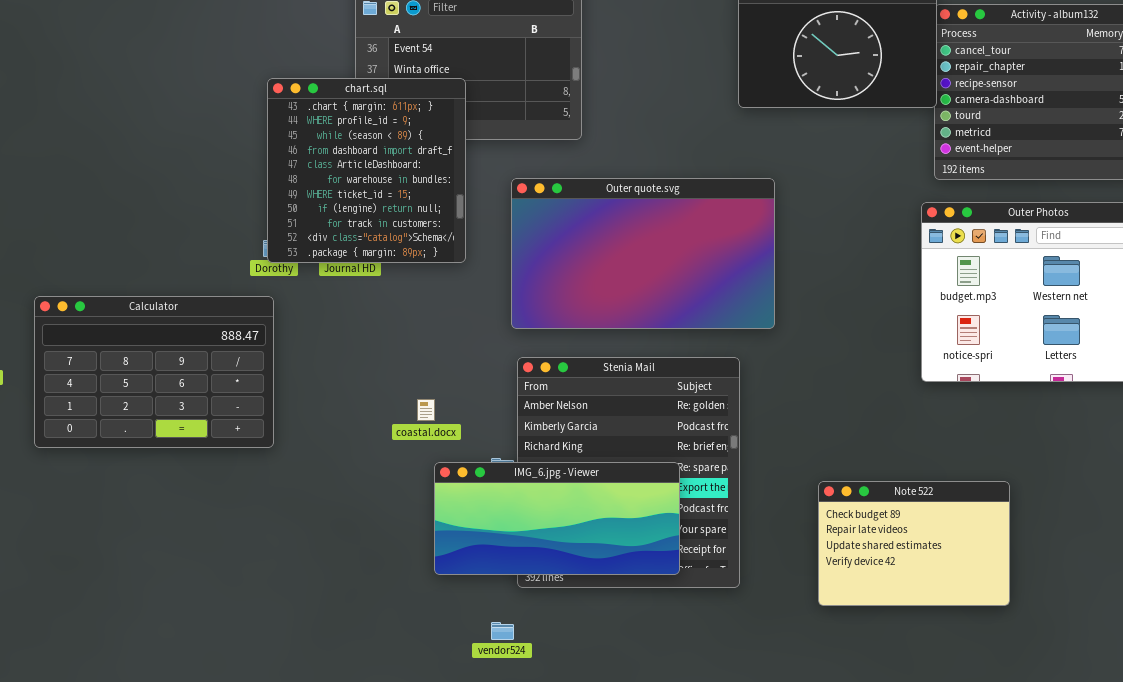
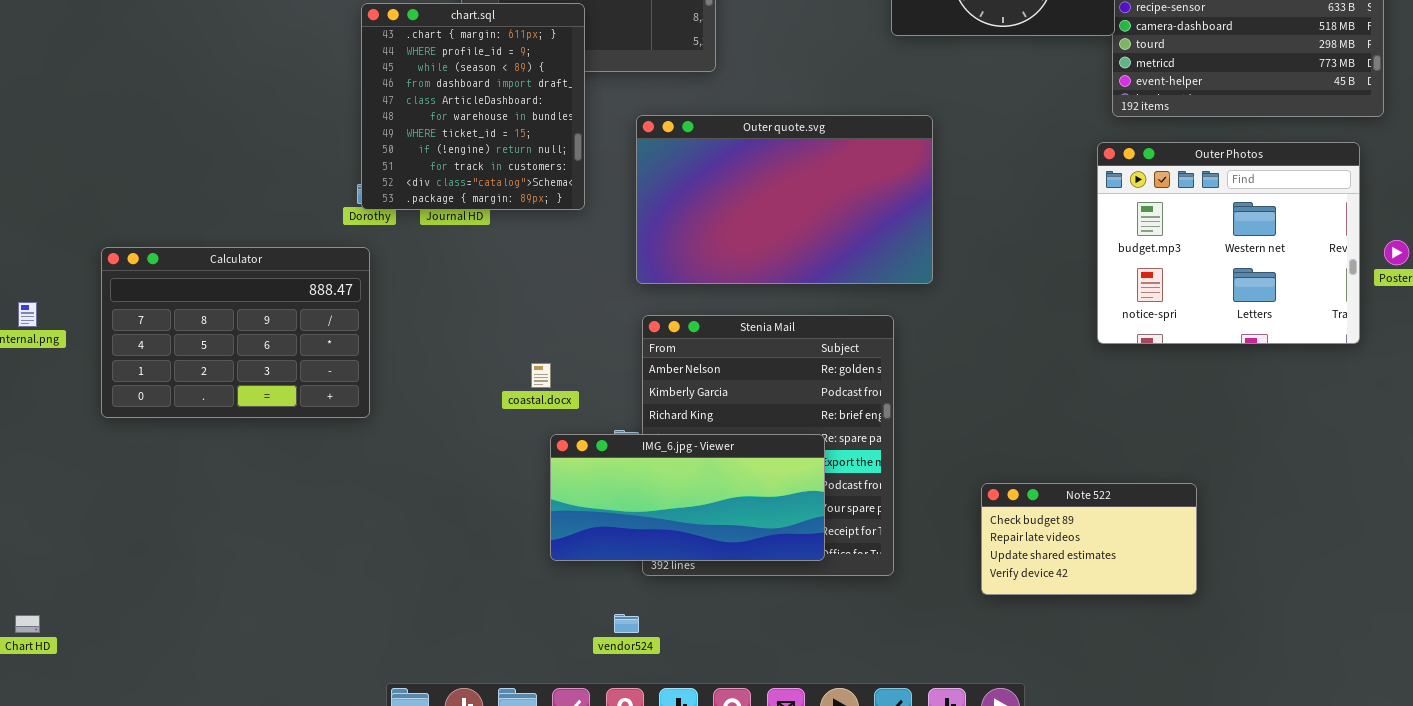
Note 522: [818,481,1010,606] -> [981,483,1197,595], resized

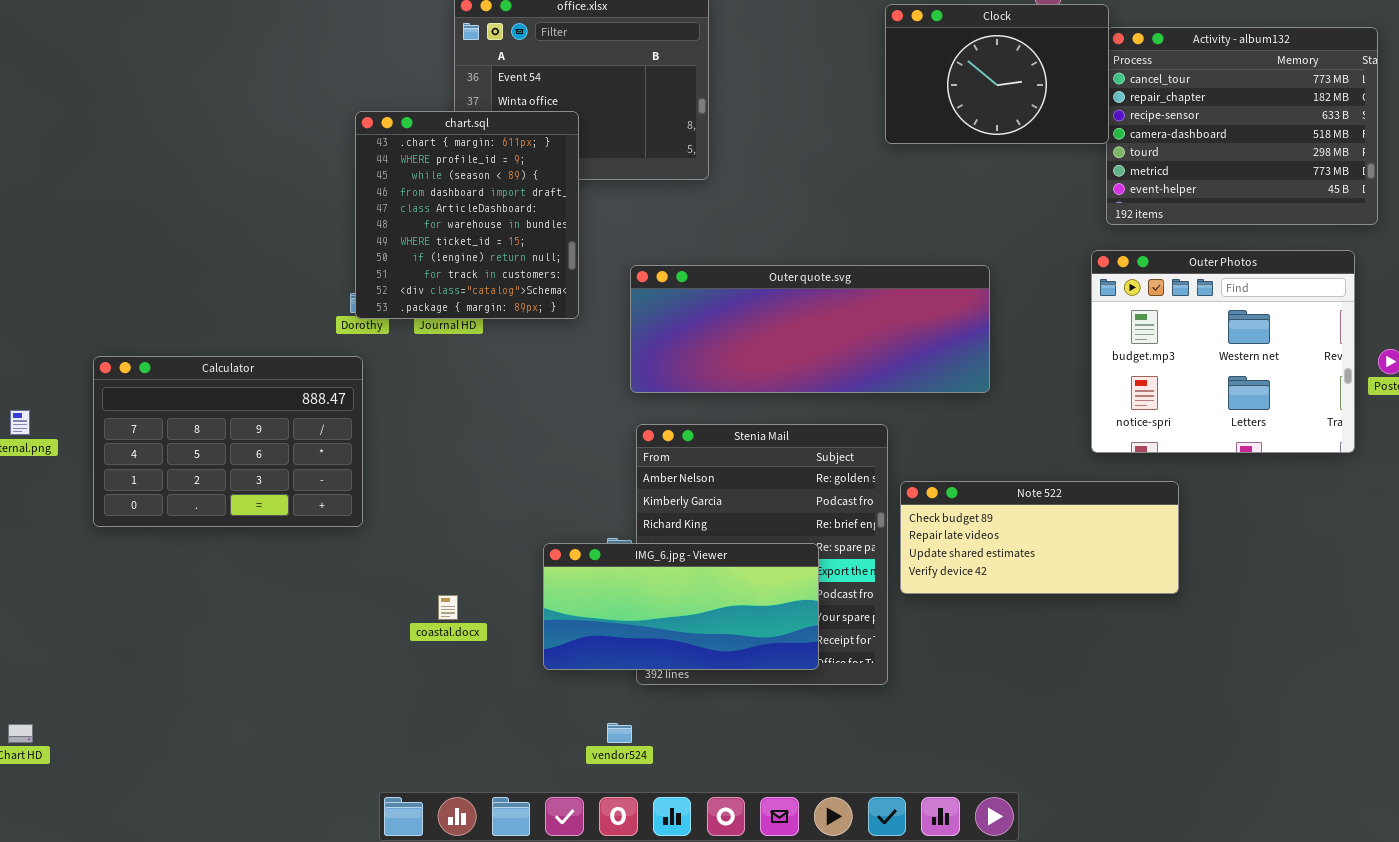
Outer quote.svg: [636,115,933,284] -> [630,265,990,393], resized
coastal.docx: [531,363,551,388] -> [438,595,458,620], moved
Note 522: [981,483,1197,595] -> [900,481,1179,594], moved, resized

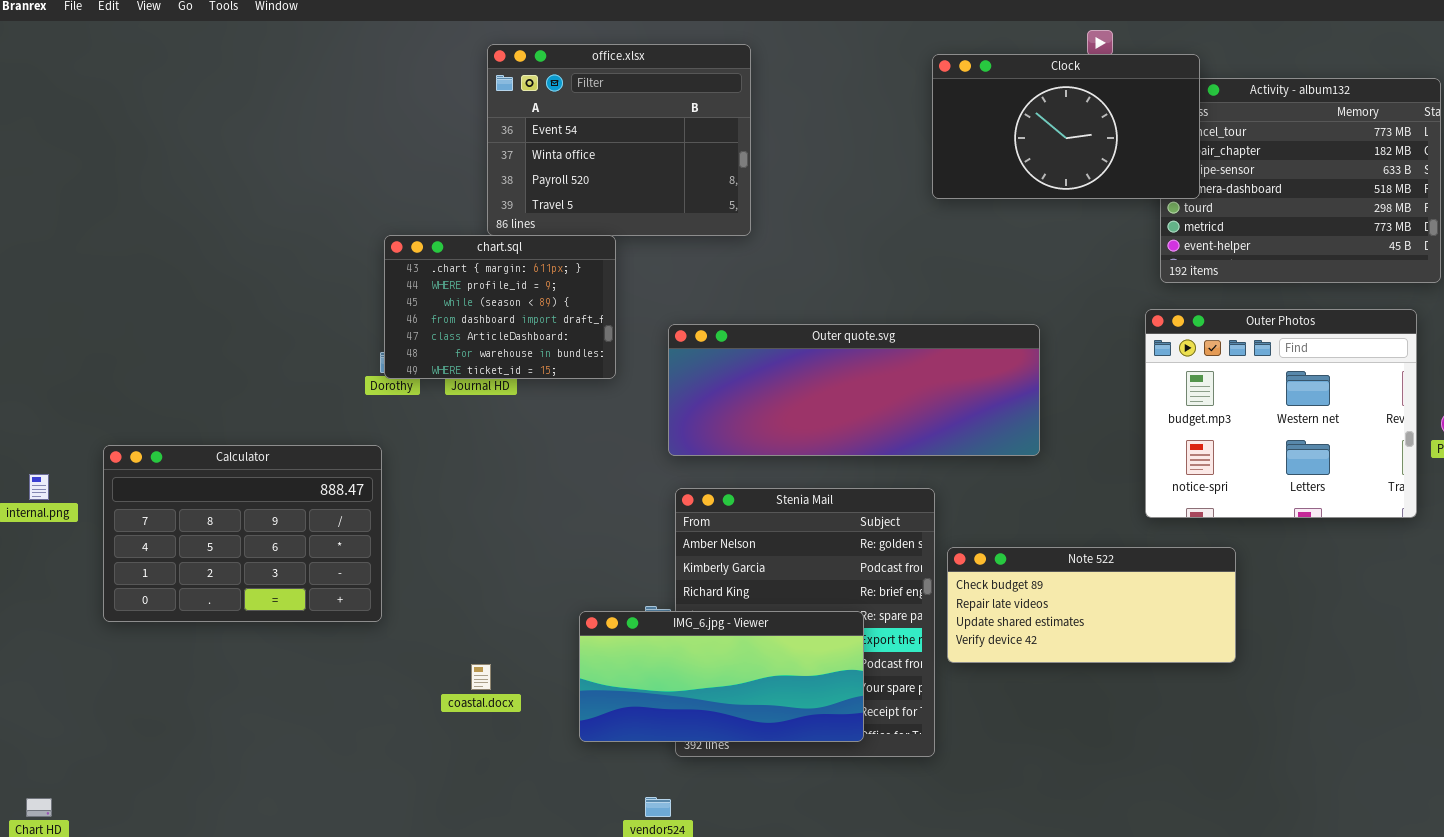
Clock: [885,4,1109,144] -> [932,54,1200,199], resized
chart.sql: [355,111,579,319] -> [384,235,616,379], resized
Calculator: [93,356,363,527] -> [103,445,382,622], moved

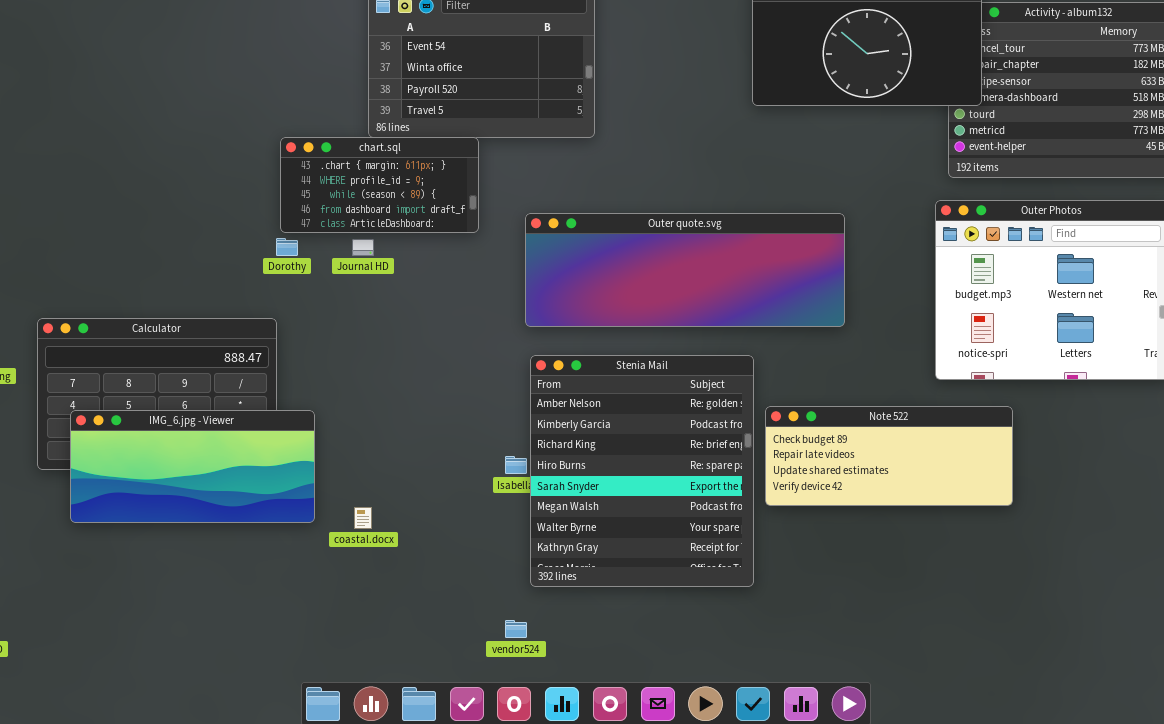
chart.sql: [384,235,616,379] -> [280,137,479,233], resized
IMG_6.jpg - Viewer: [579,611,864,742] -> [70,410,315,523], moved

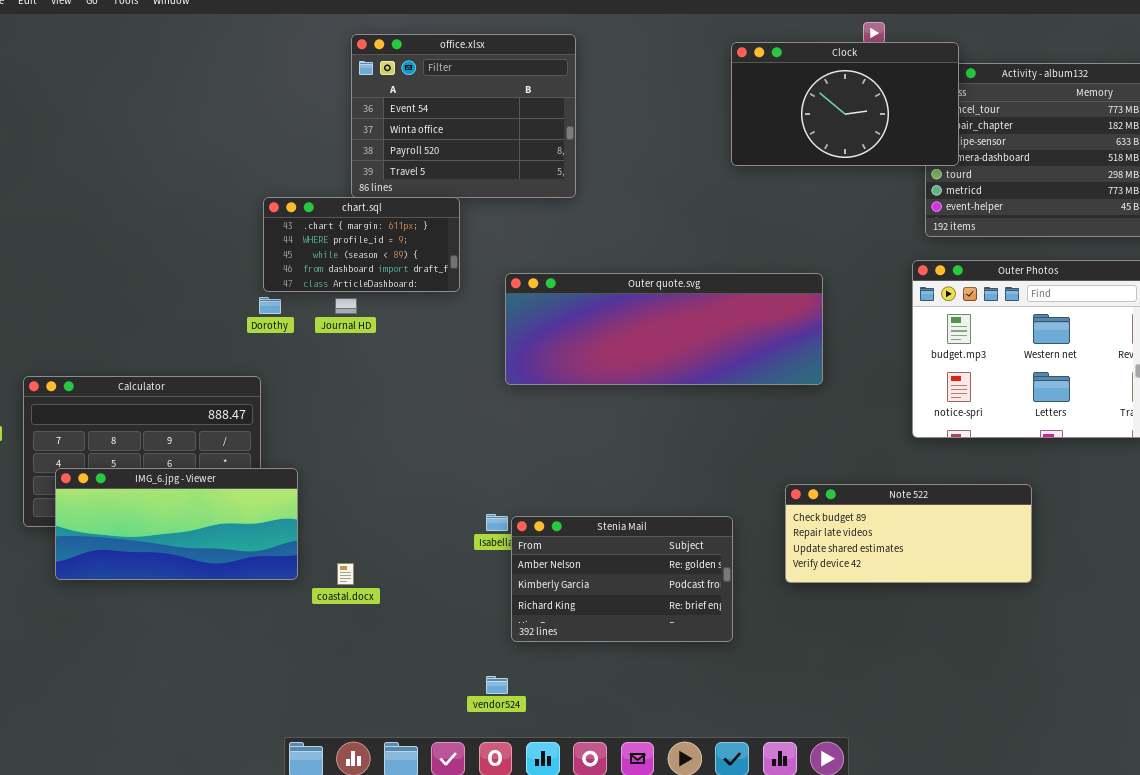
Stenia Mail: [530,355,754,587] -> [511,516,733,642], resized
Note 522: [765,406,1013,506] -> [785,484,1032,583], moved

